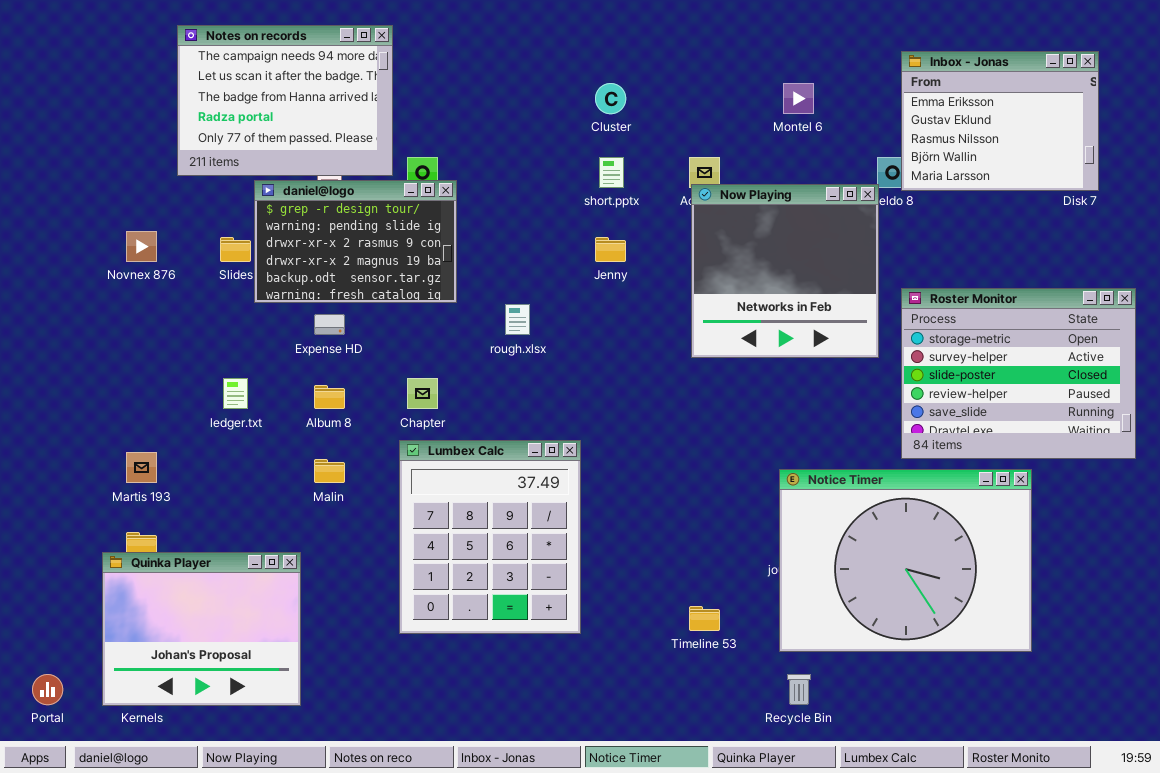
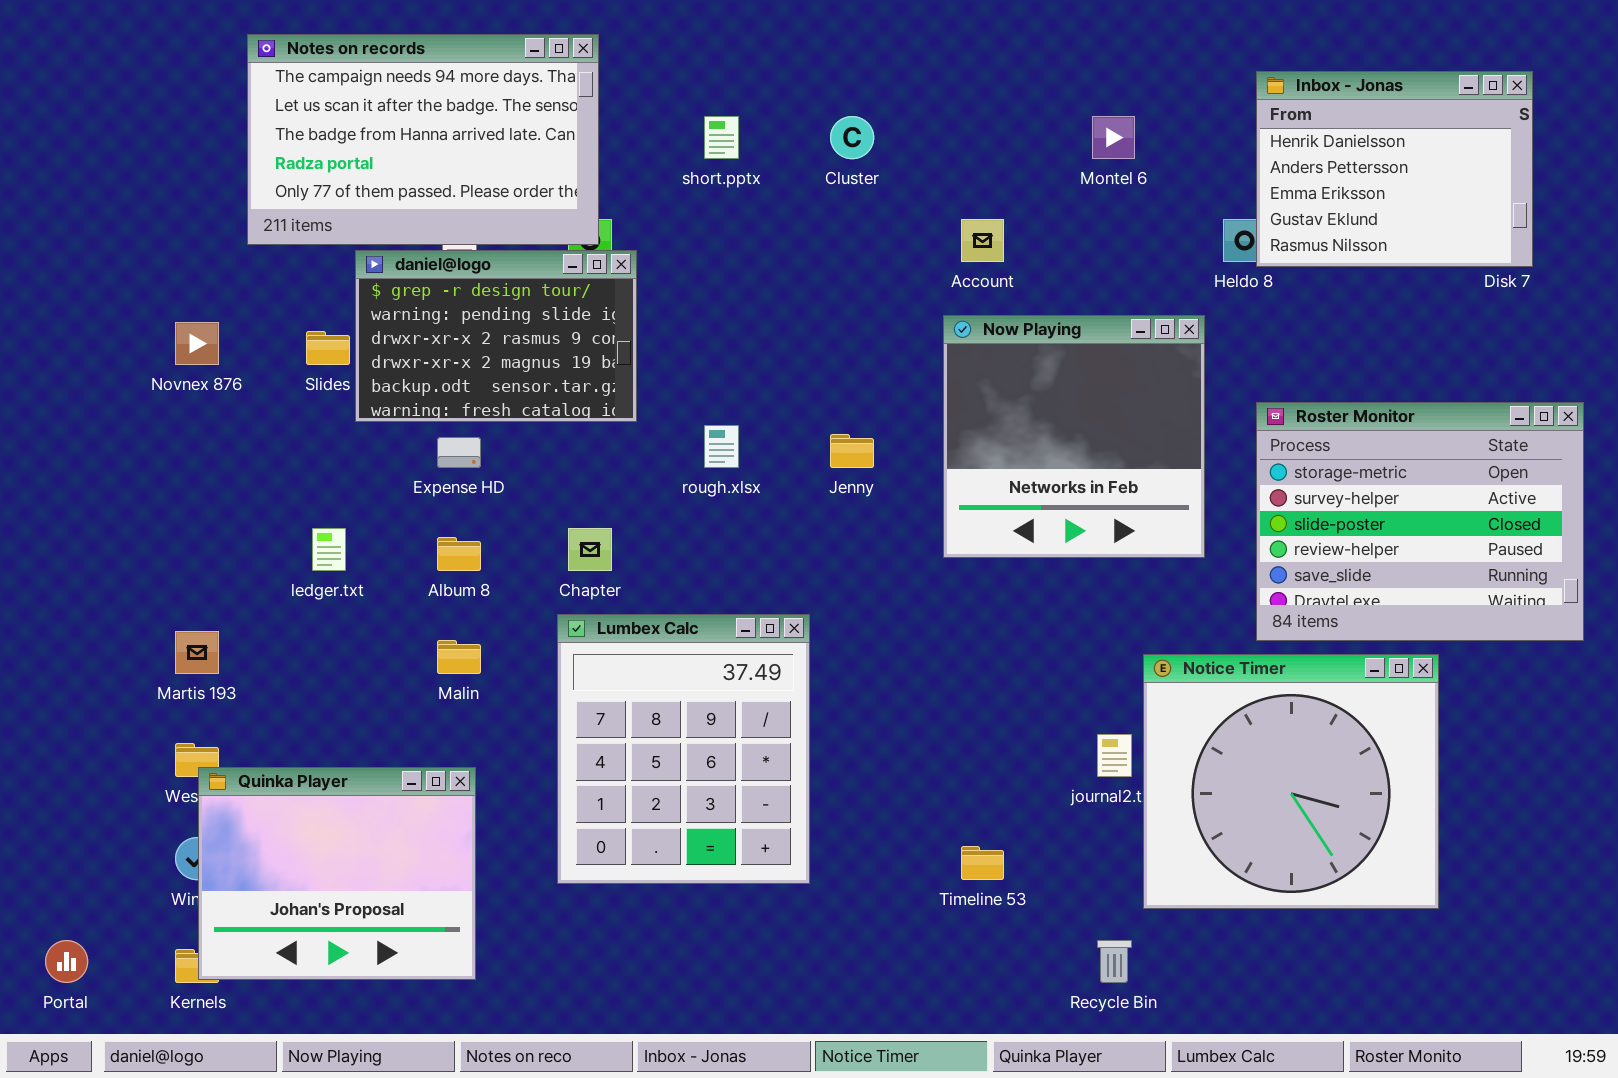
Notes on records: [177,25,393,176] -> [247,34,599,245], resized
Inbox - Jonas: [901,51,1099,191] -> [1256,71,1533,267], scrolled up 2 rows
short.pptx: [599,157,624,188] -> [704,116,739,159], moved
Now Playing: [691,184,879,358] -> [943,315,1205,558], moved
Jenny: [595,237,626,262] -> [830,434,874,468], moved
Notice Timer: [779,469,1032,652] -> [1143,654,1439,909], resized
Quinka Player: [102,552,301,706] -> [198,767,476,980], moved

